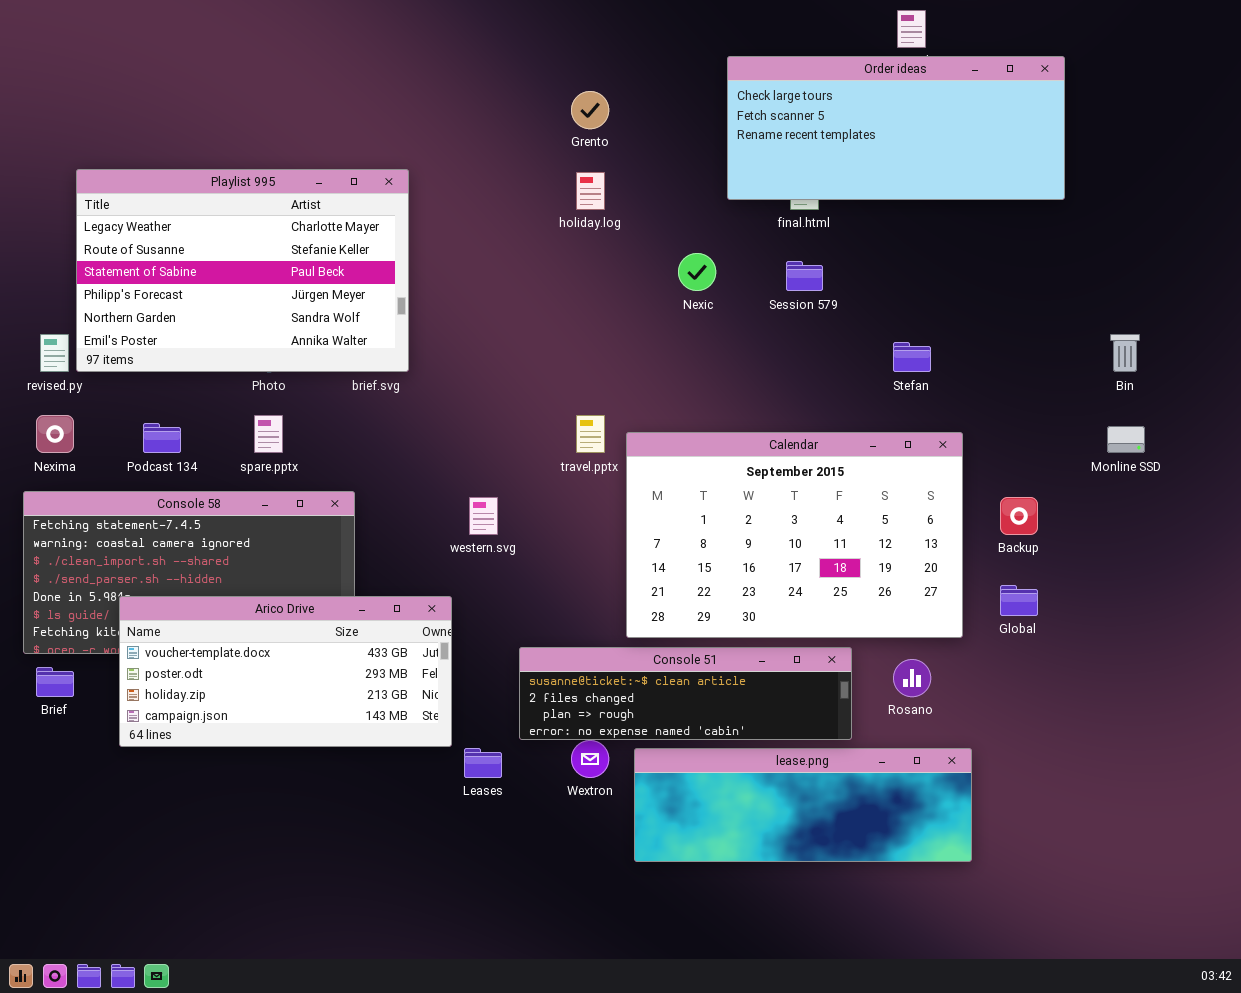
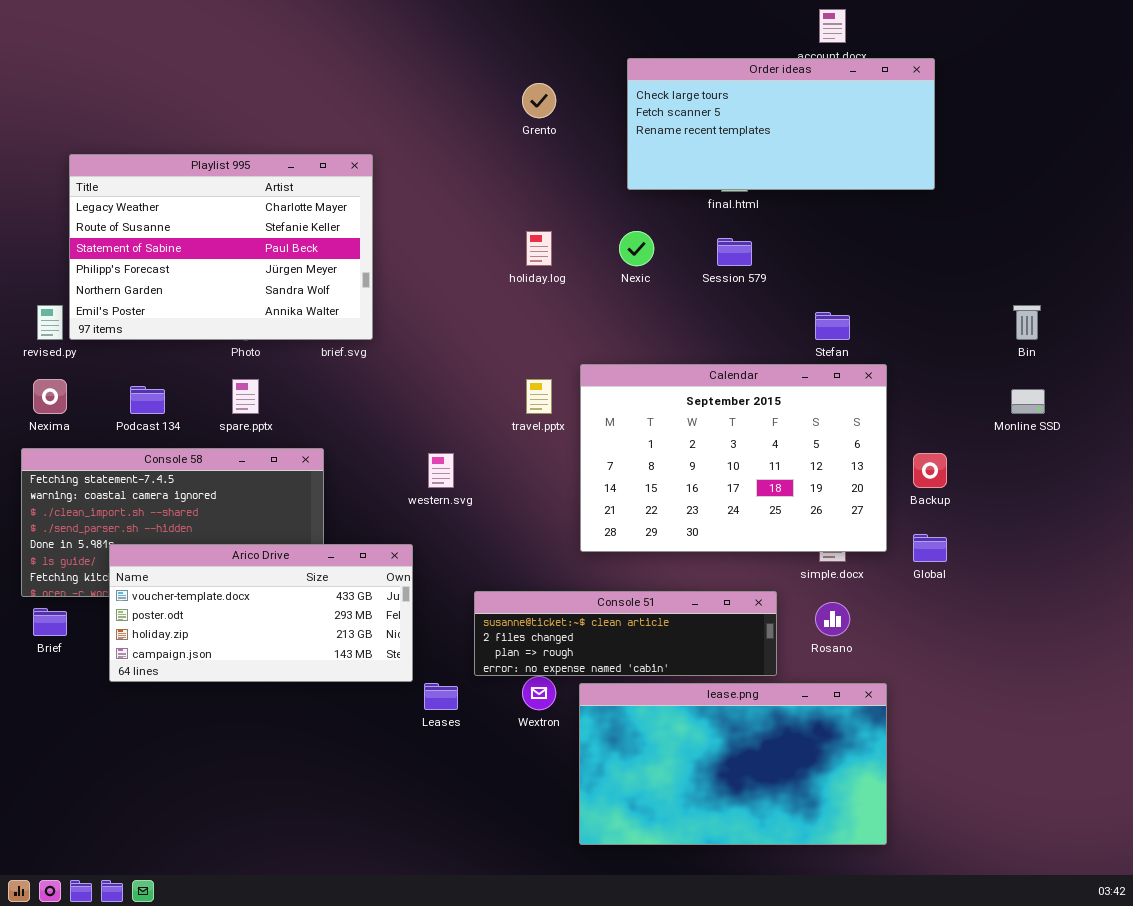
Order ideas: [727,56,1065,200] -> [627,58,935,190], moved
holiday.log: [576,172,605,210] -> [526,231,552,266], moved
Calendar: [626,432,963,638] -> [580,364,887,552], moved
lease.png: [634,748,972,862] -> [579,683,887,845], resized

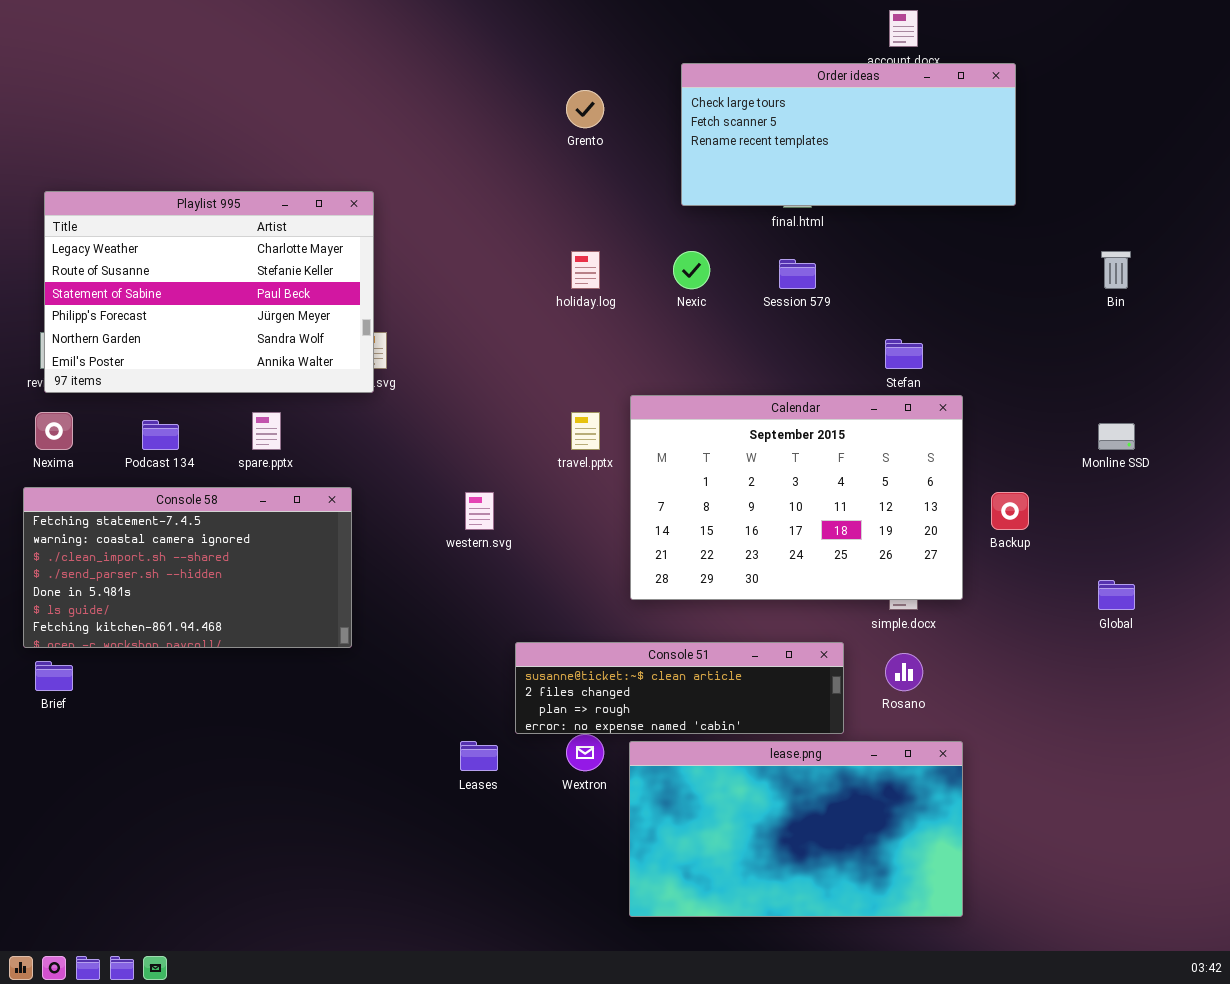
Playlist 995: [69,154,373,340] -> [44,191,374,393], moved
Bin: [1013,305,1041,340] -> [1101,251,1131,289], moved
Global: [913,534,947,562] -> [1098,580,1135,610], moved
Arico Drive: [109,544,413,682] -> none, closed

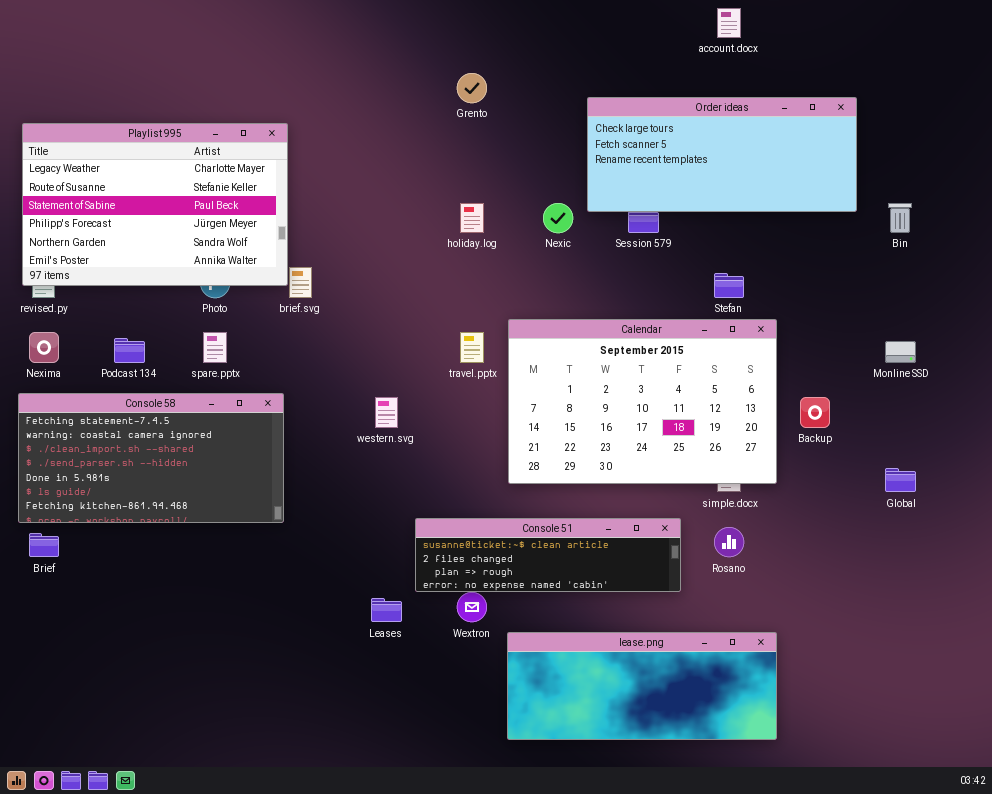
Order ideas: [681,63,1016,206] -> [587,97,857,212], moved
Playlist 995: [44,191,374,393] -> [22,123,288,286], moved
lease.png: [629,741,963,917] -> [507,632,777,740], resized

